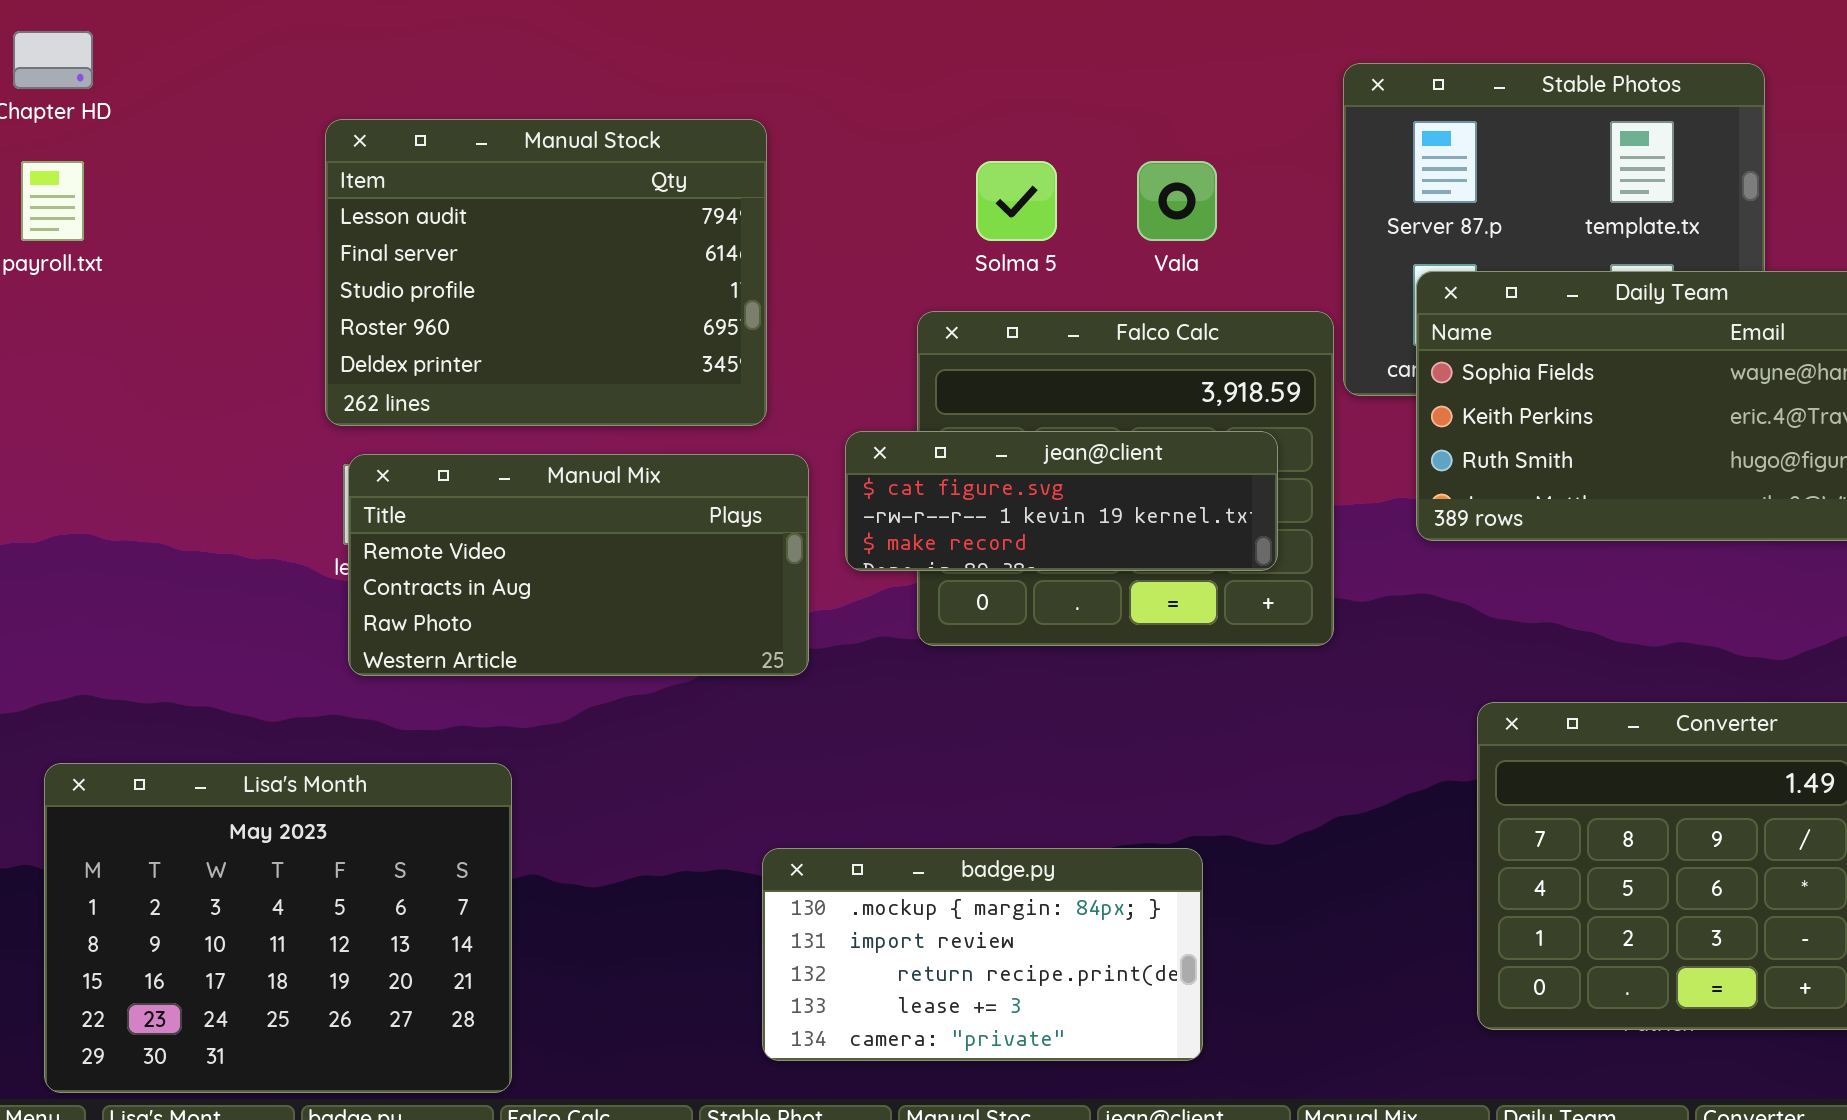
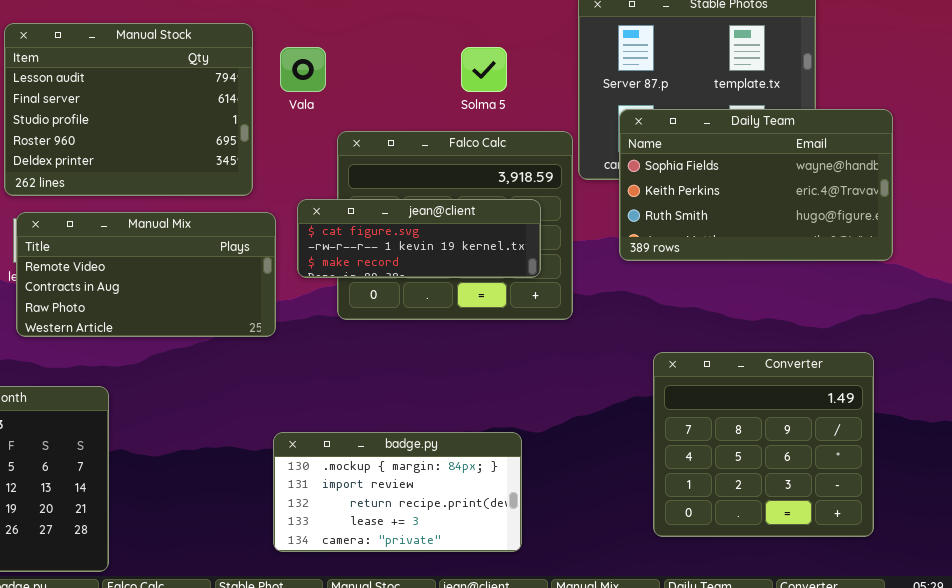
Solma 5: [976,161,1057,241] -> [461,47,507,92], moved
Vala: [1137,161,1217,241] -> [280,47,326,92], moved
badge.py: [762,848,1203,1061] -> [273,432,522,552], moved

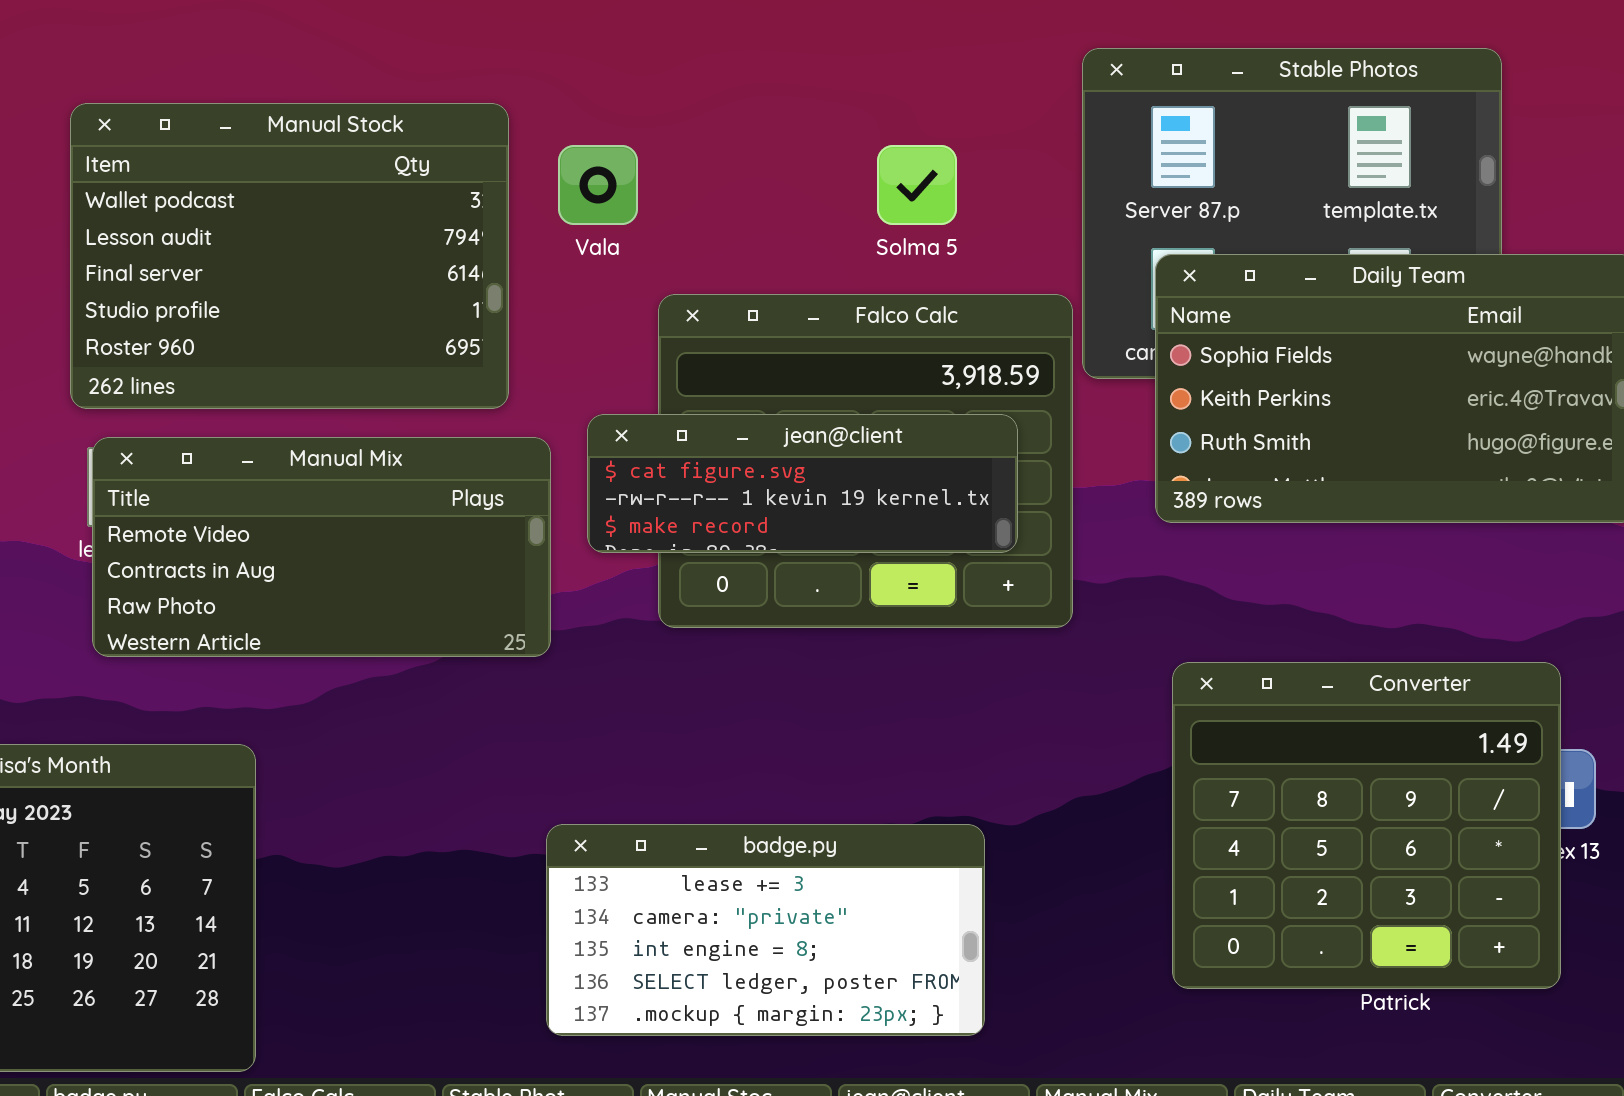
Manual Stock: [4,23,253,196] -> [70,103,509,409], scrolled up 1 row
Converter: [653,352,874,537] -> [1172,662,1561,989], moved
badge.py: [273,432,522,552] -> [546,824,985,1036], scrolled down 3 rows

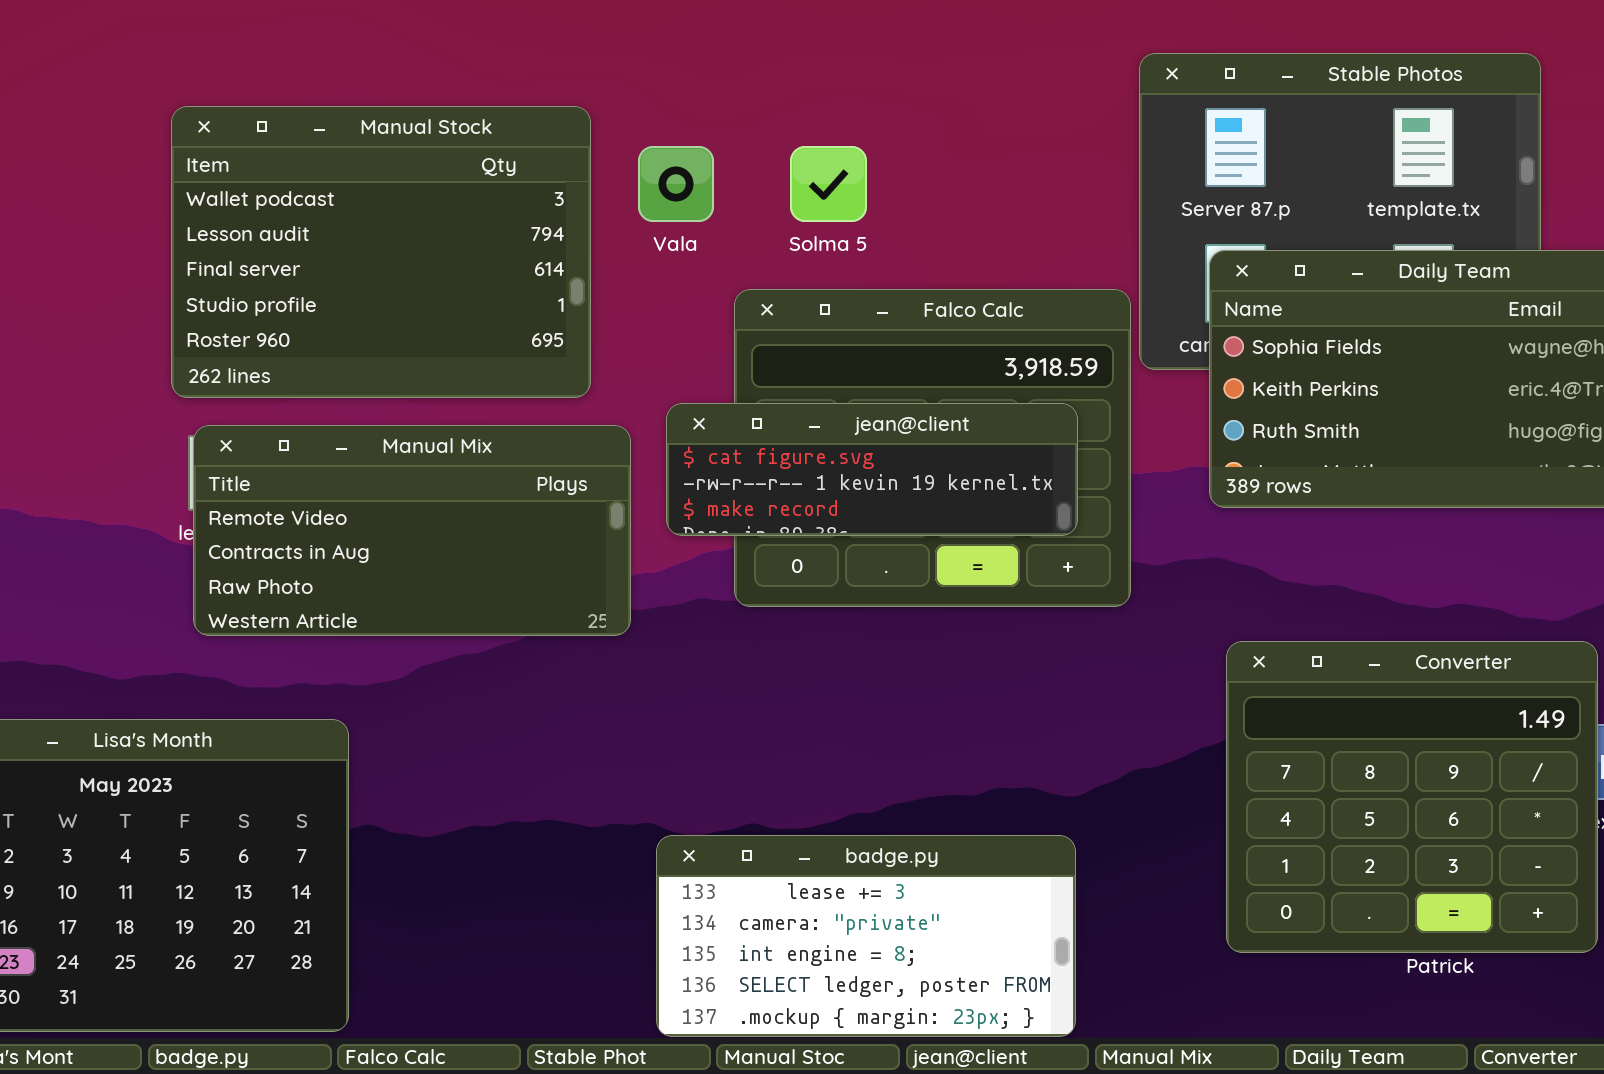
Solma 5: [877,145,957,225] -> [790,146,867,222], moved
badge.py: [546,824,985,1036] -> [656,835,1076,1037], moved

